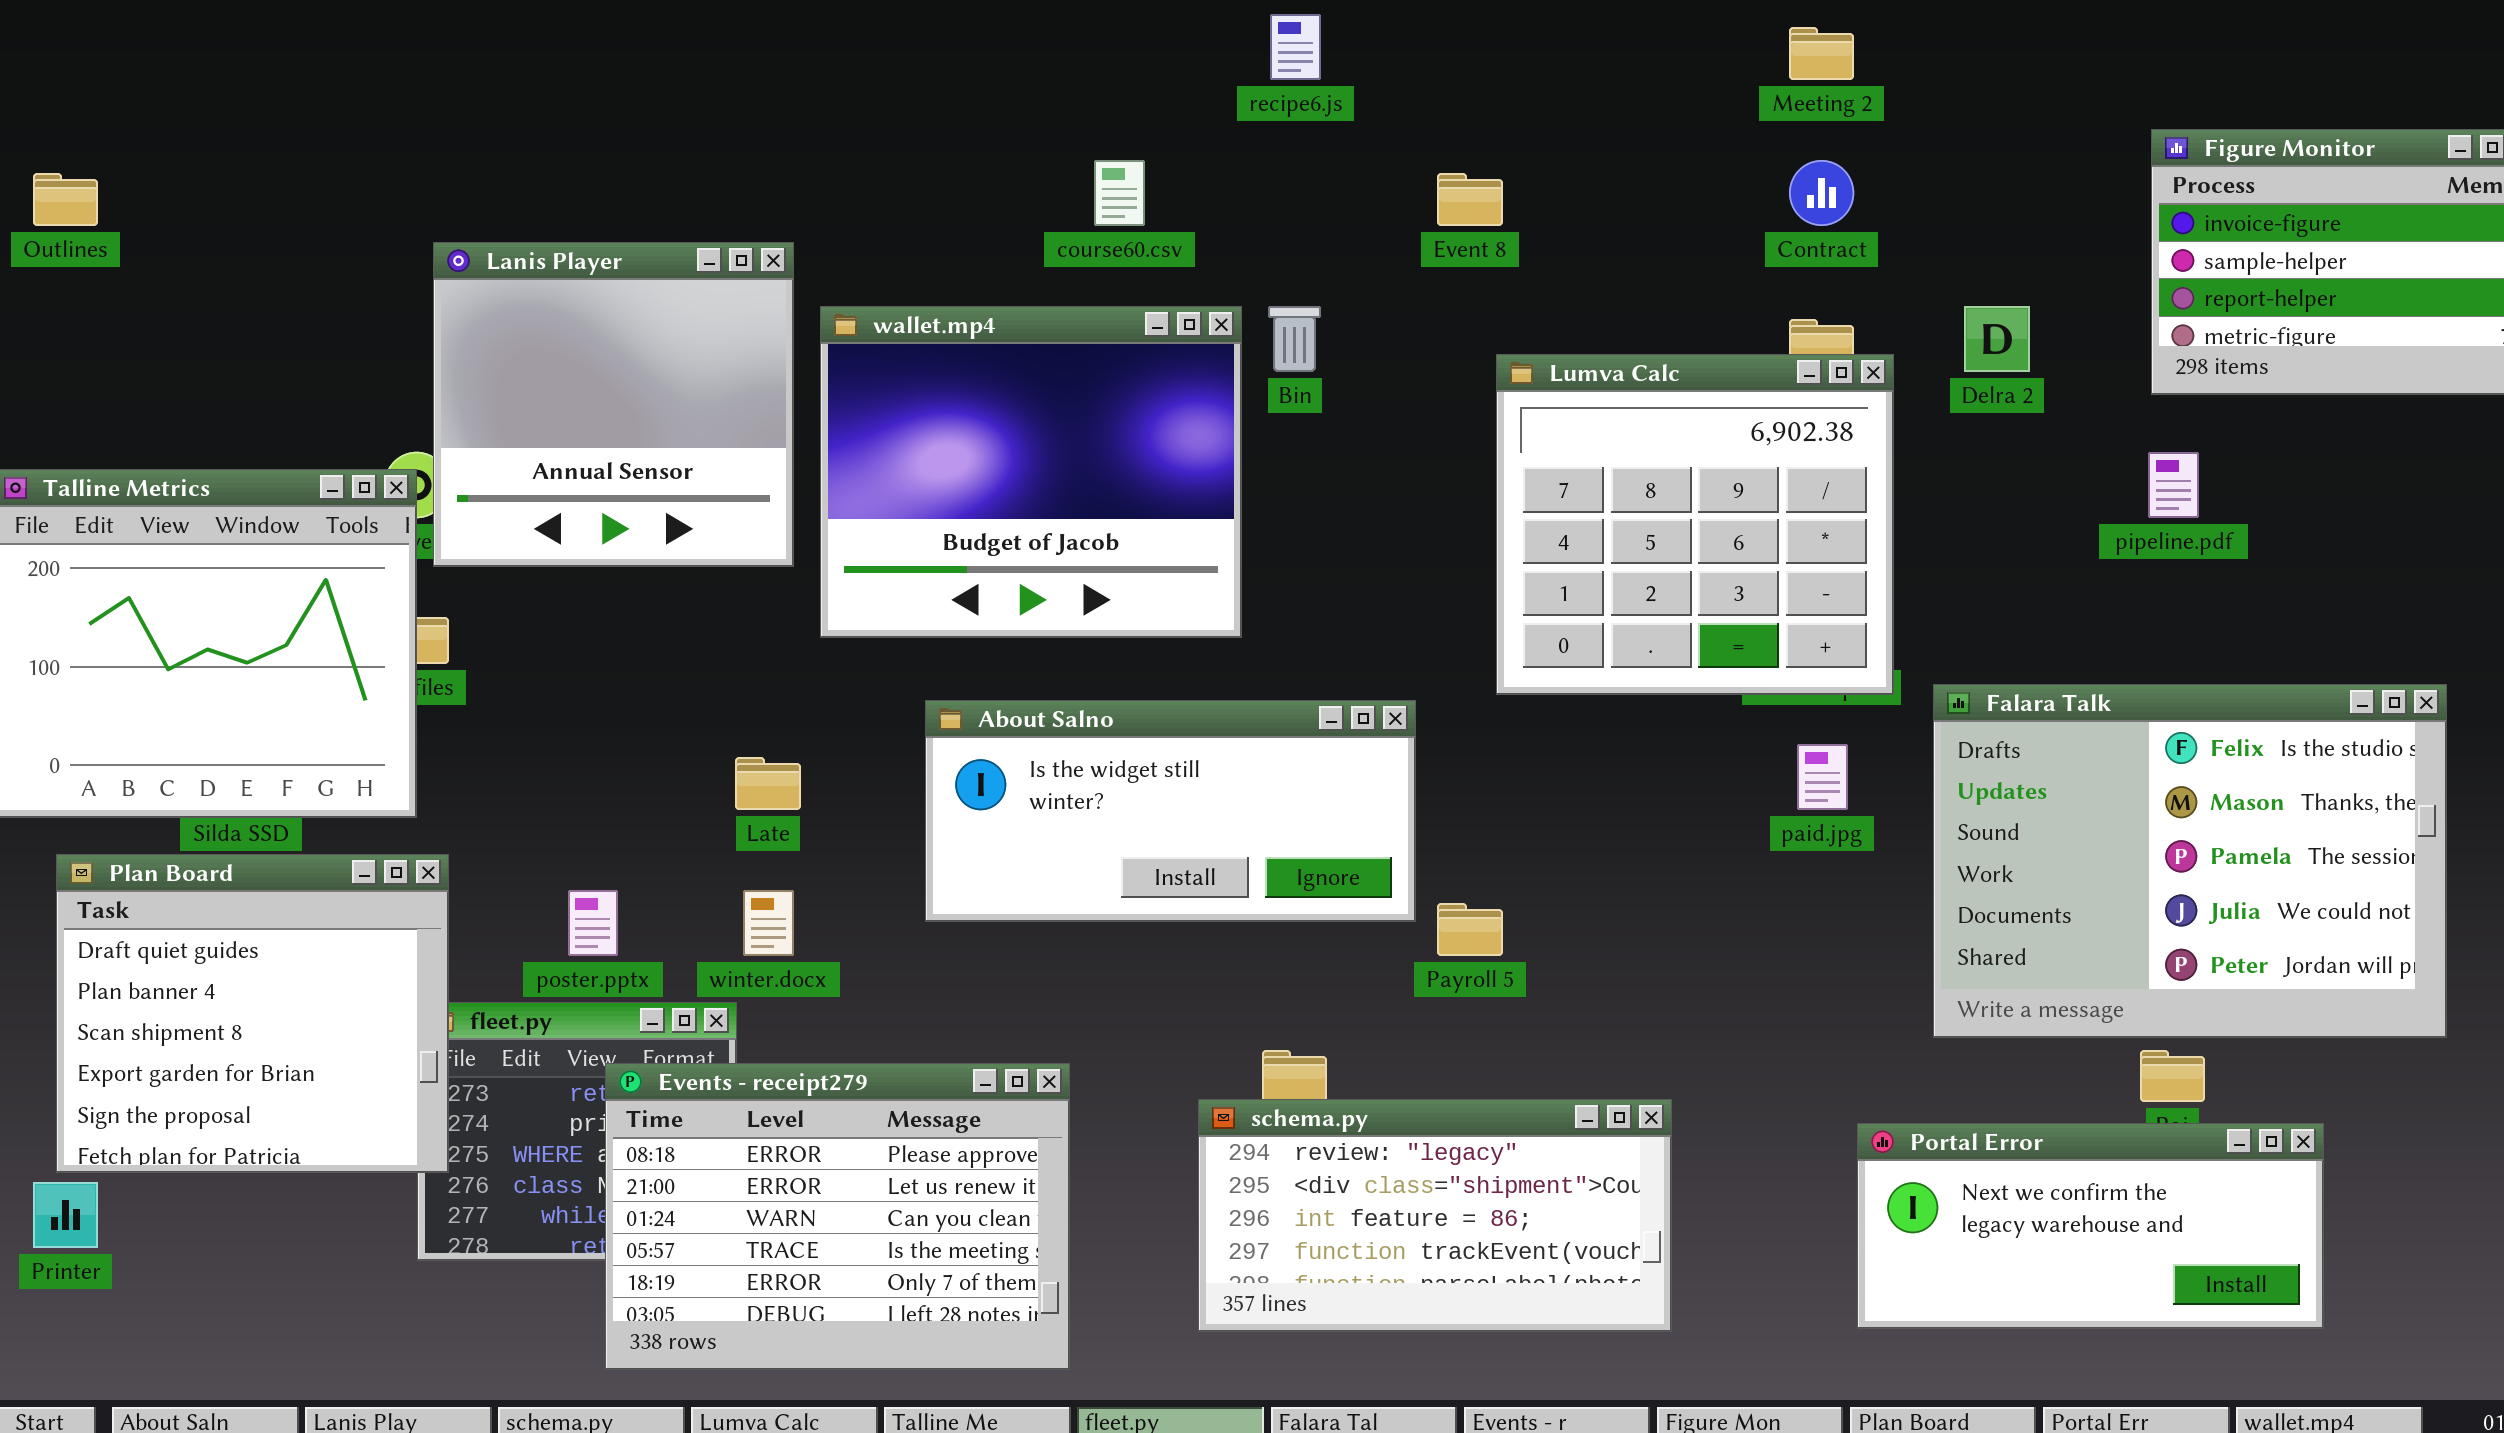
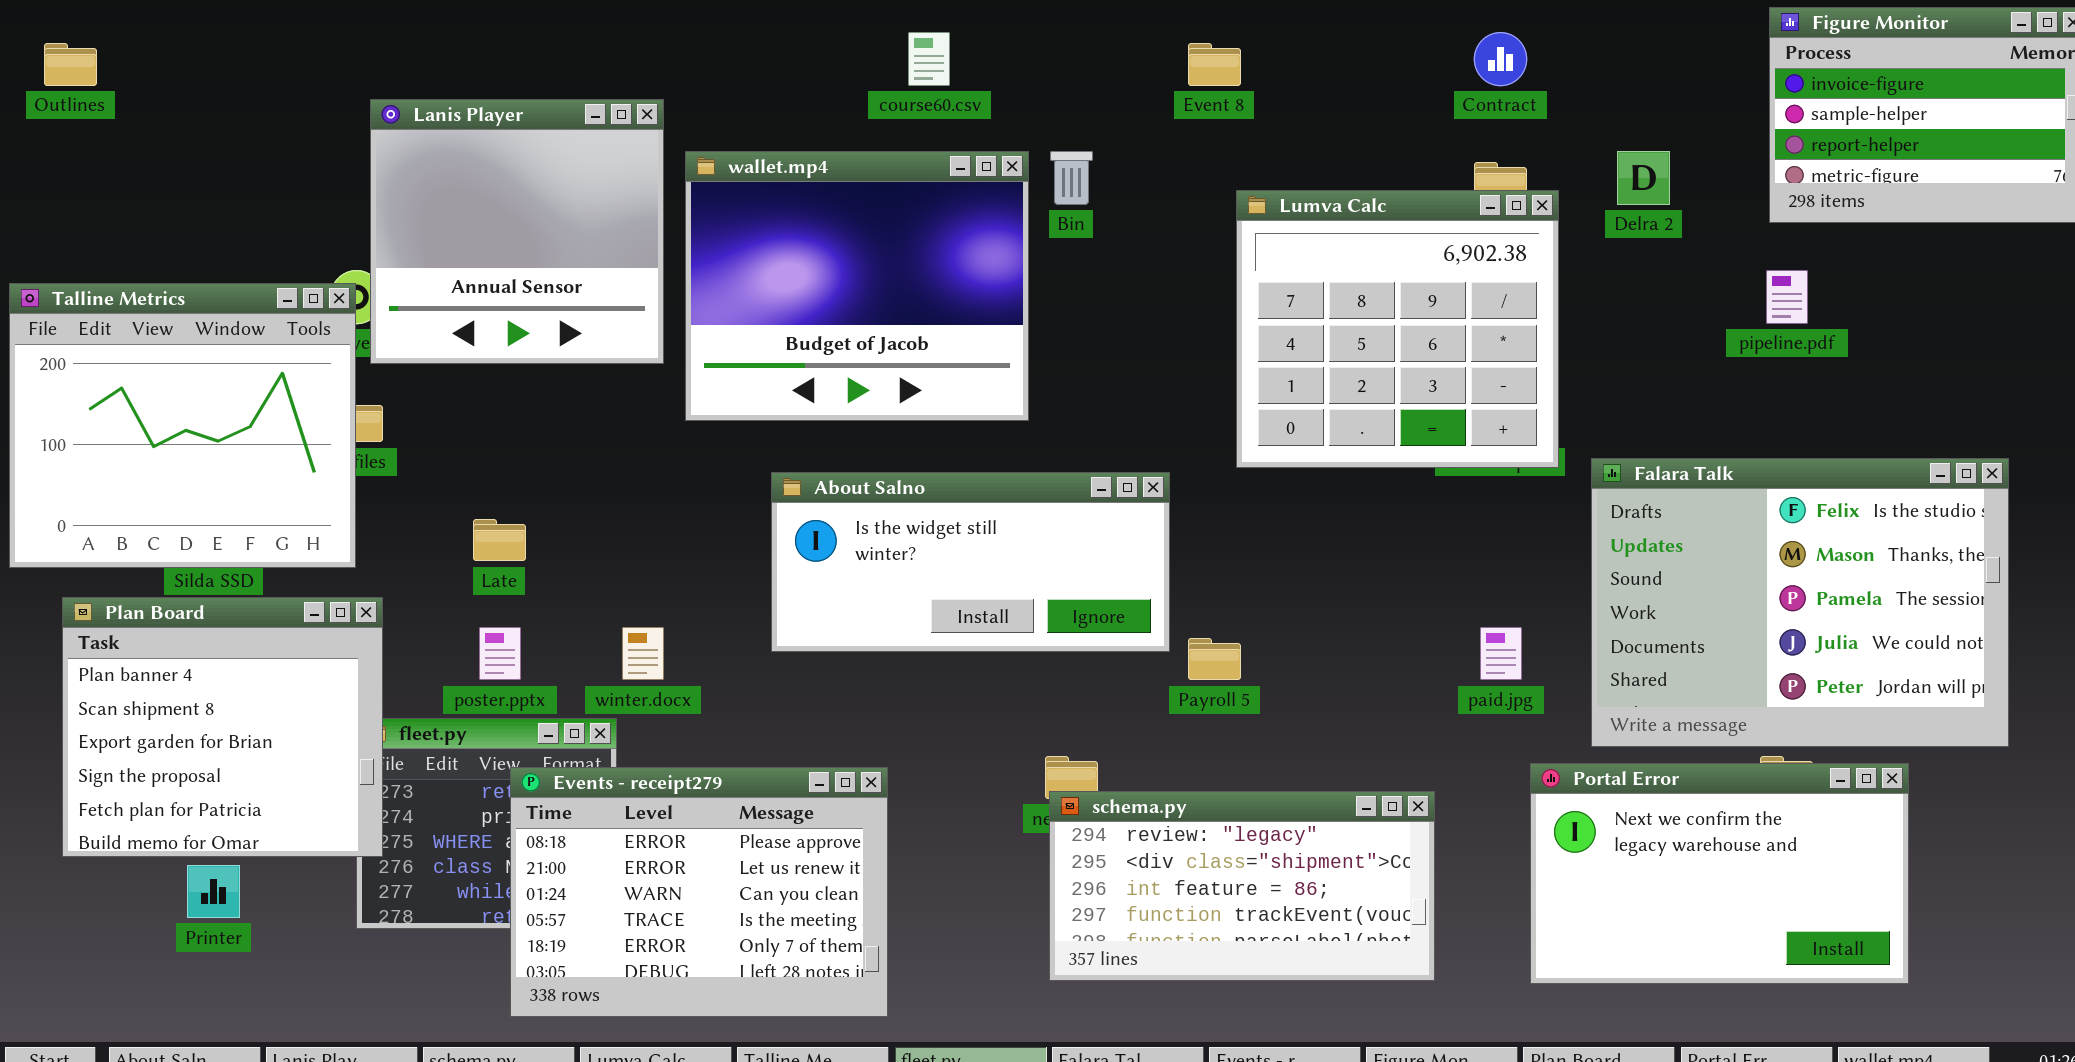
paid.jpg: [1797,744,1848,810] -> [1480,627,1522,680], moved
Late: [735,757,801,810] -> [473,519,526,561], moved
Plan Board: [56,854,449,1173] -> [62,597,383,857], scrolled down 1 row
schema.py: [1198,1099,1672,1332] -> [1049,791,1435,981], moved
Portal Error: [1857,1123,2324,1329] -> [1530,763,1909,984], resized
Printer: [33,1182,98,1248] -> [187,865,240,918], moved

